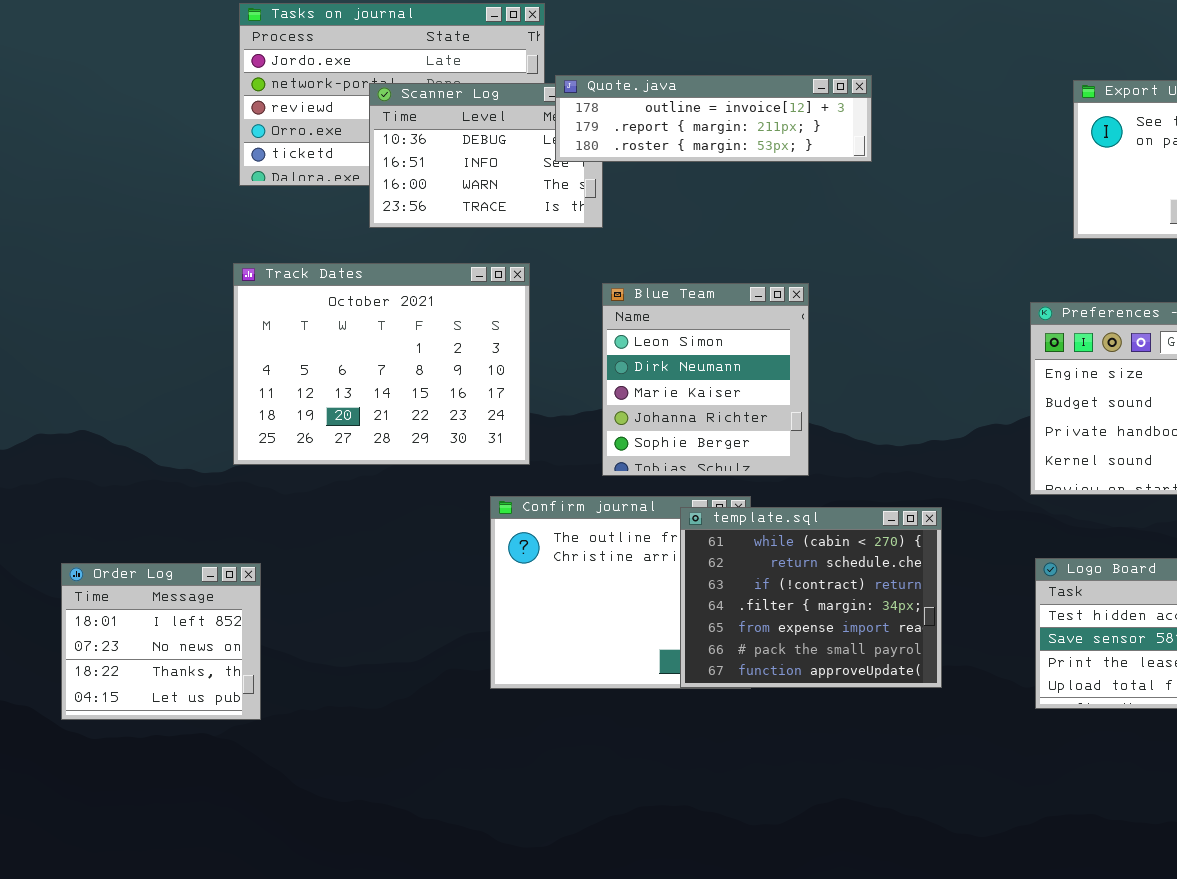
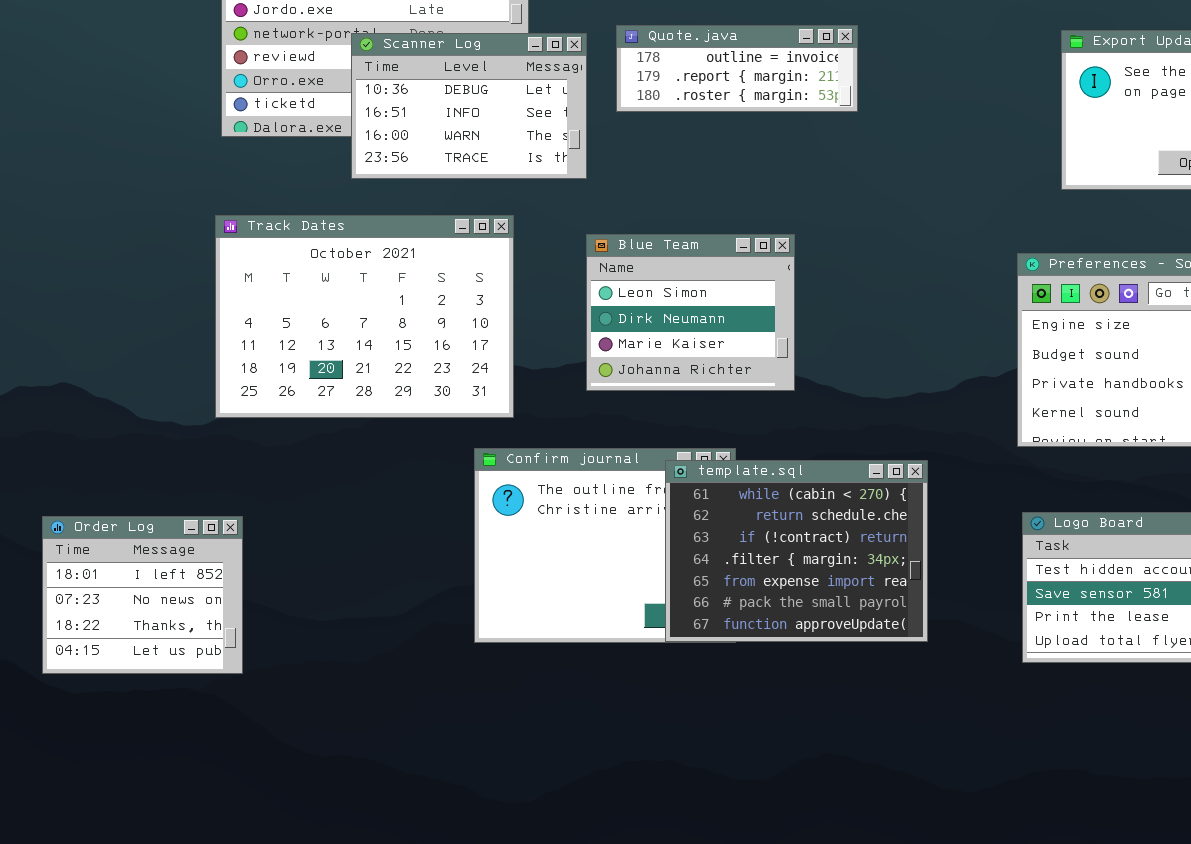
Quote.java: [555,75,872,162] -> [616,25,858,112], resized
Blue Team: [602,283,809,476] -> [586,234,795,391], resized

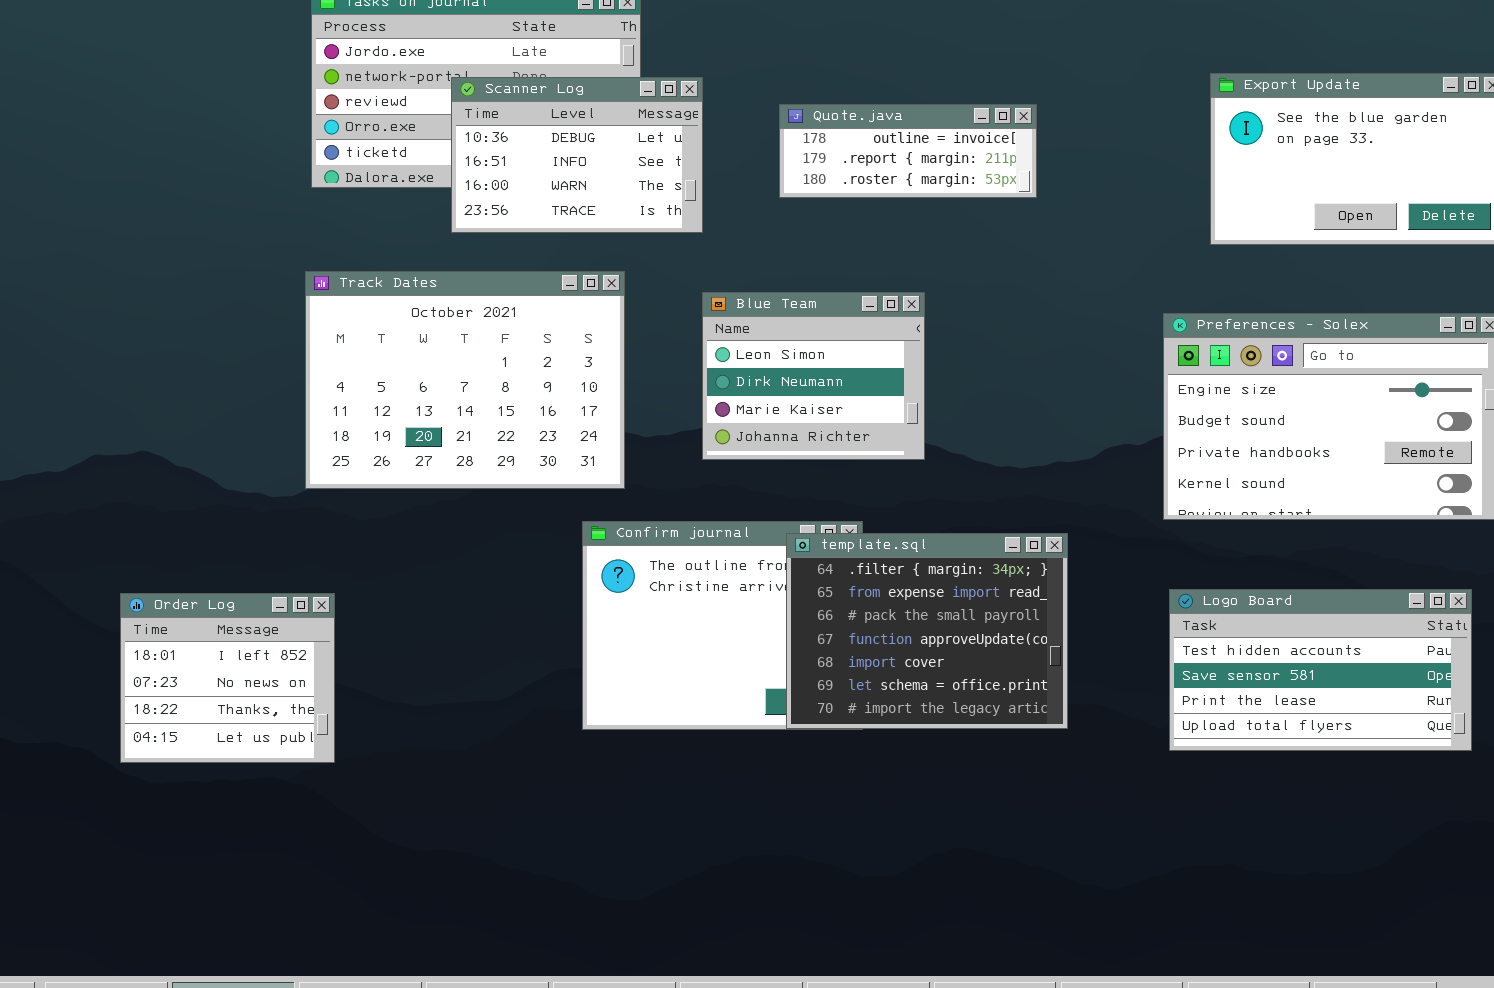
Quote.java: [616,25,858,112] -> [779,104,1037,198], moved
template.sql: [665,460,928,642] -> [786,533,1068,729], scrolled down 3 rows

